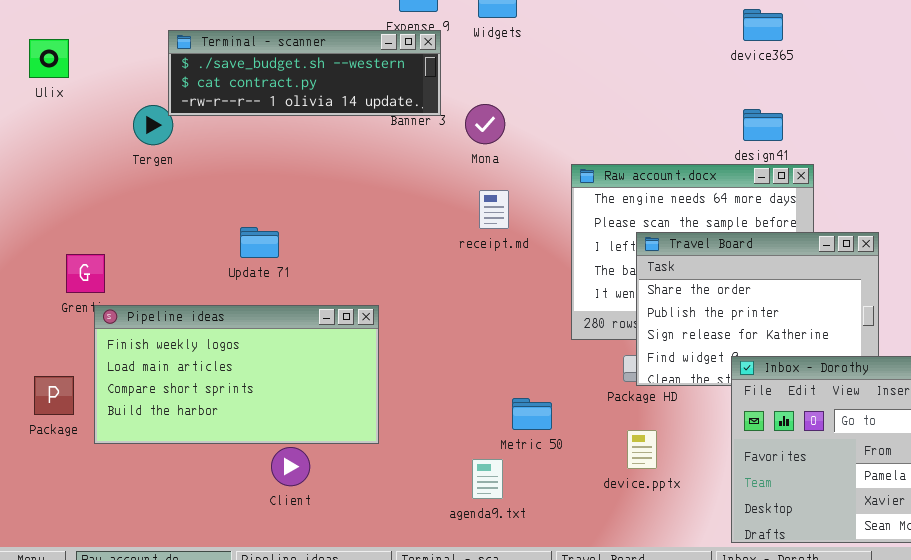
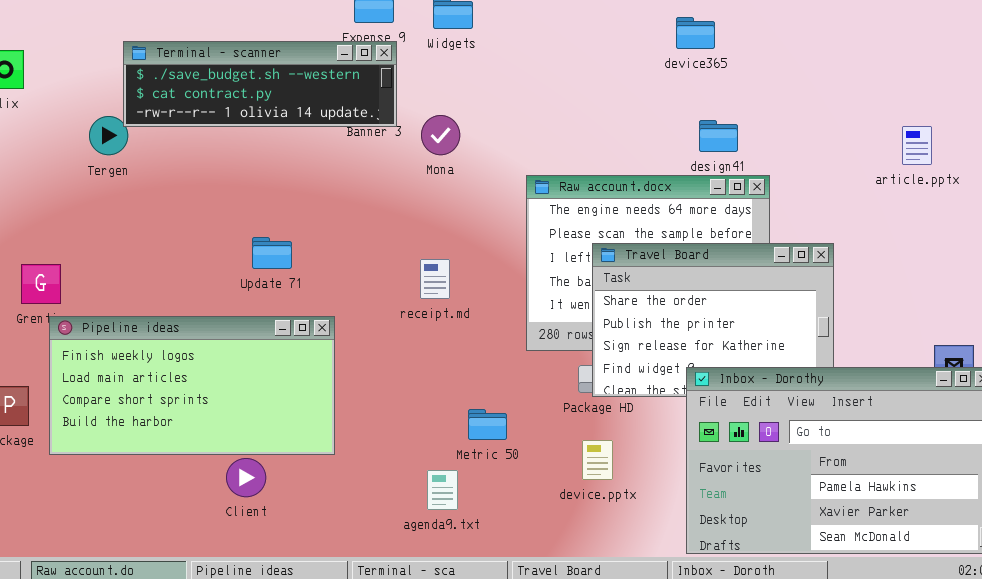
device365: [743,9,783,41] -> [676,17,715,49], moved
receipt.md: [479,190,509,229] -> [420,259,450,299], moved
Update 71: [240,227,279,258] -> [252,237,292,269], moved

